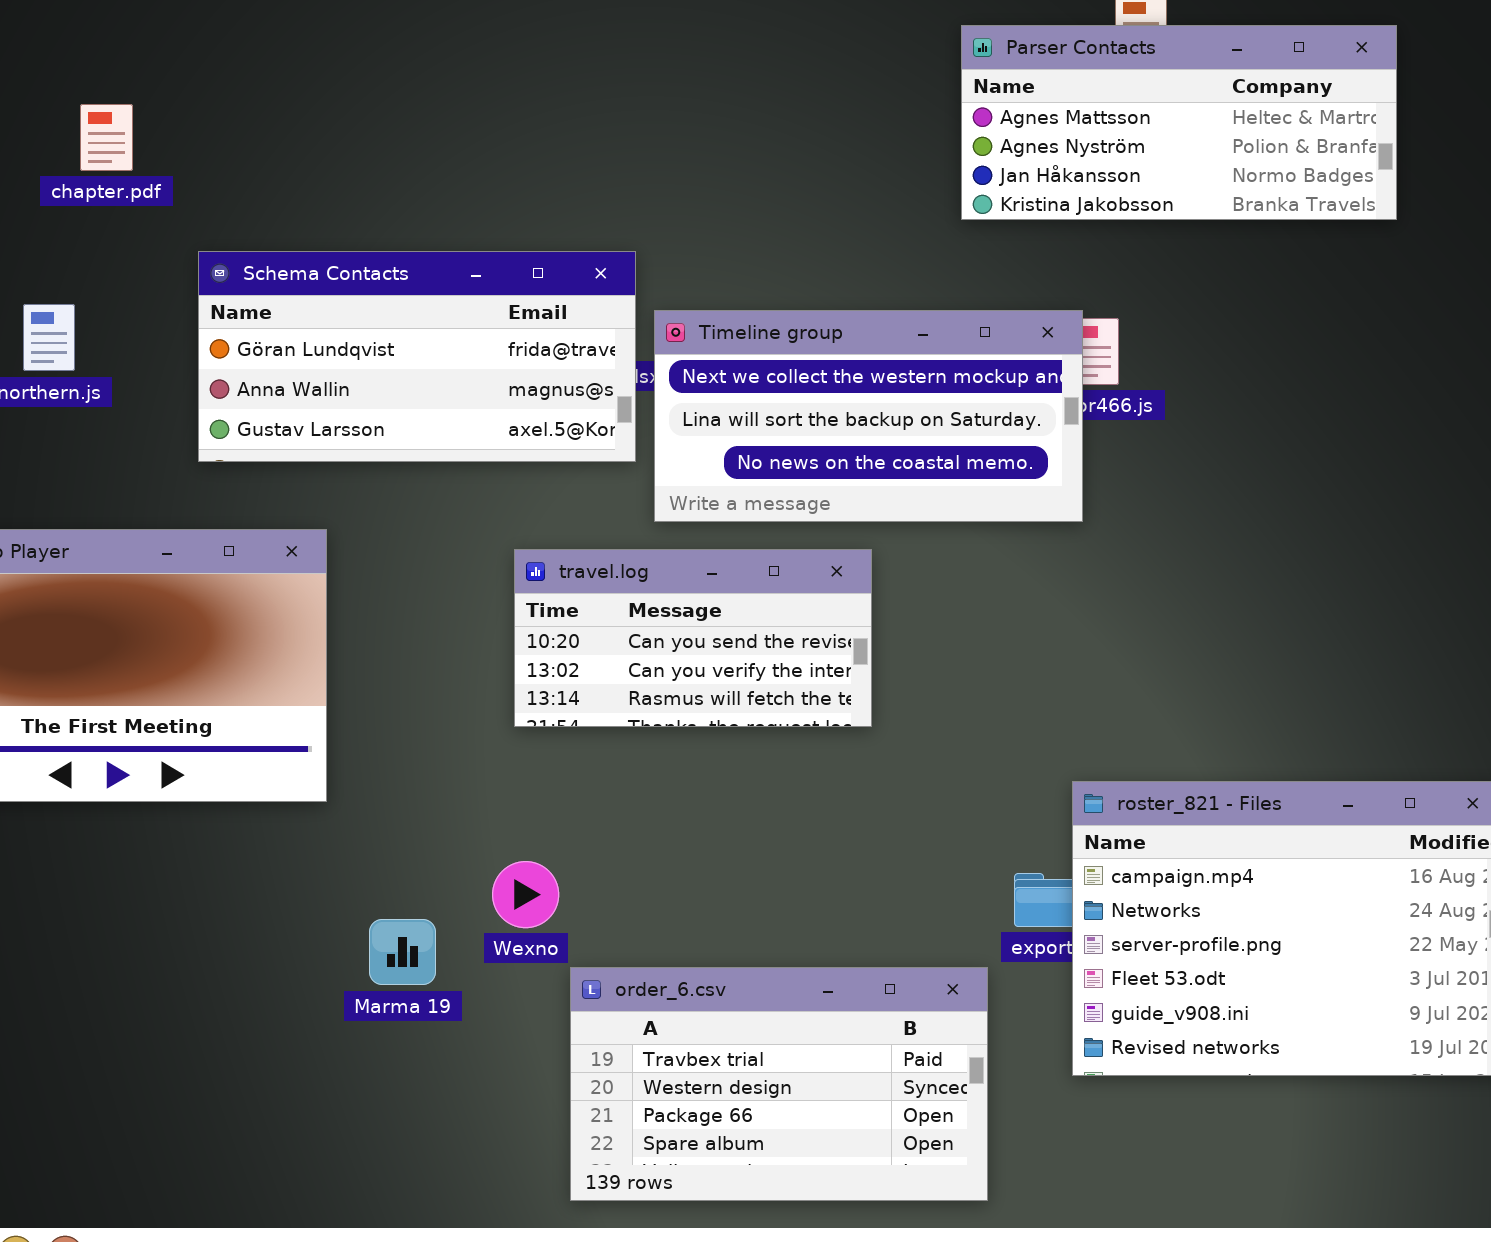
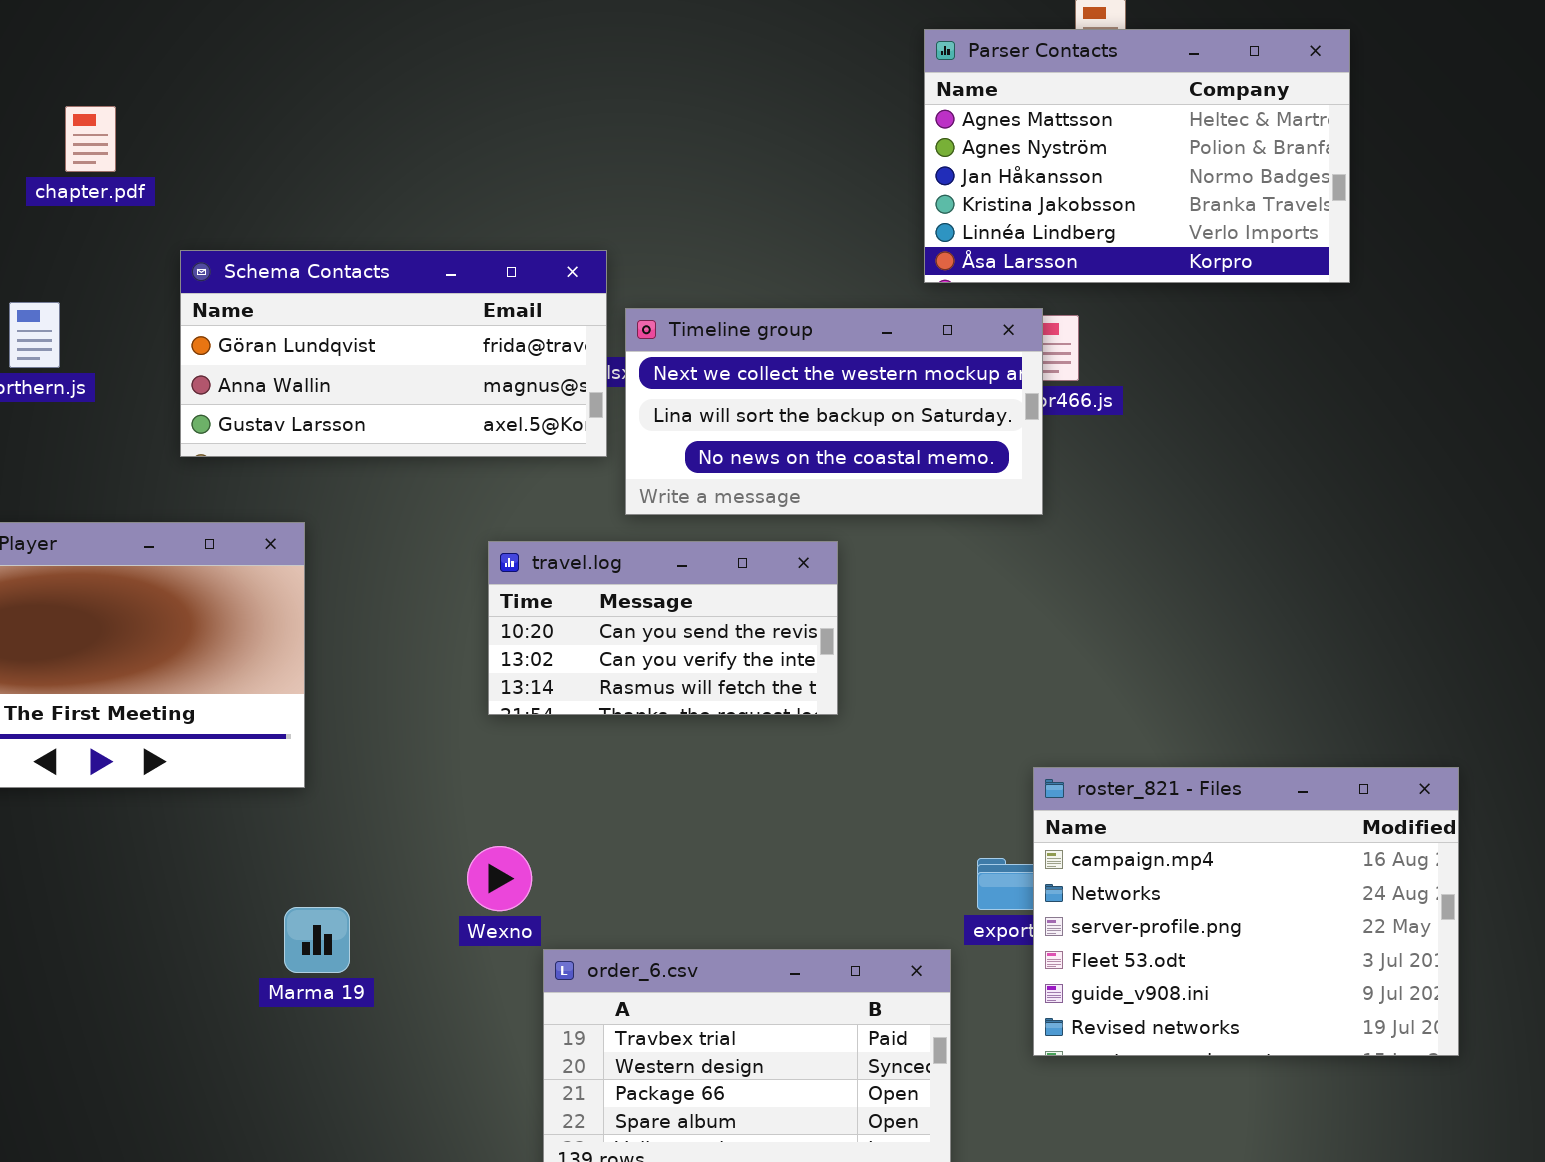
Parser Contacts: [961,25,1397,220] -> [924,29,1350,283], resized
Marma 19: [369,919,436,985] -> [284,907,350,973], moved

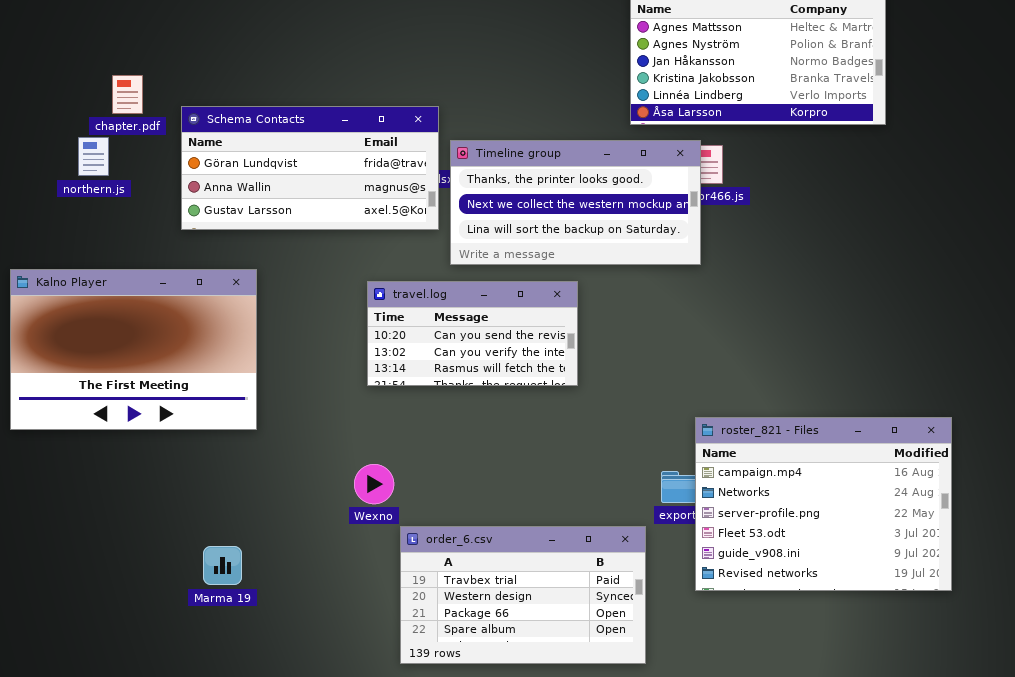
chapter.pdf: [65,106,116,172] -> [112,75,143,114], moved
Timeline group: [625,308,1043,515] -> [450,140,701,265], scrolled up 1 row
Marma 19: [284,907,350,973] -> [203,546,242,585], moved

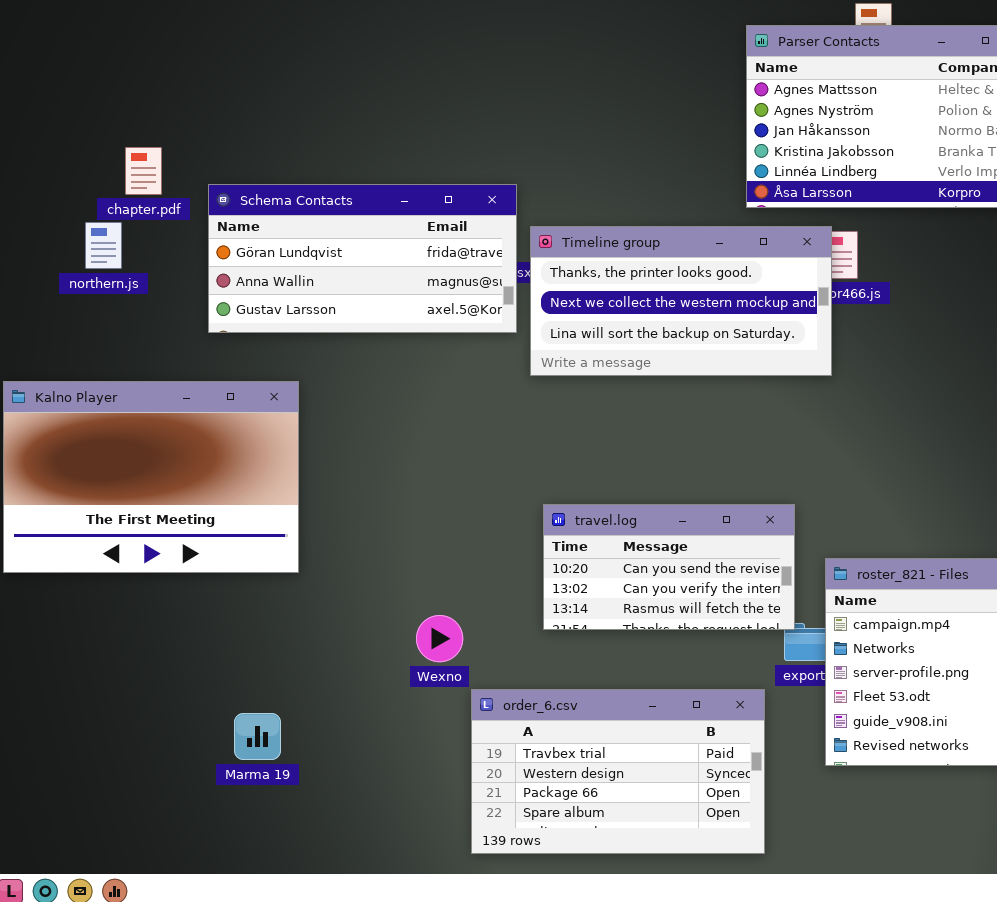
travel.log: [367,281,578,386] -> [543,504,795,630], moved

